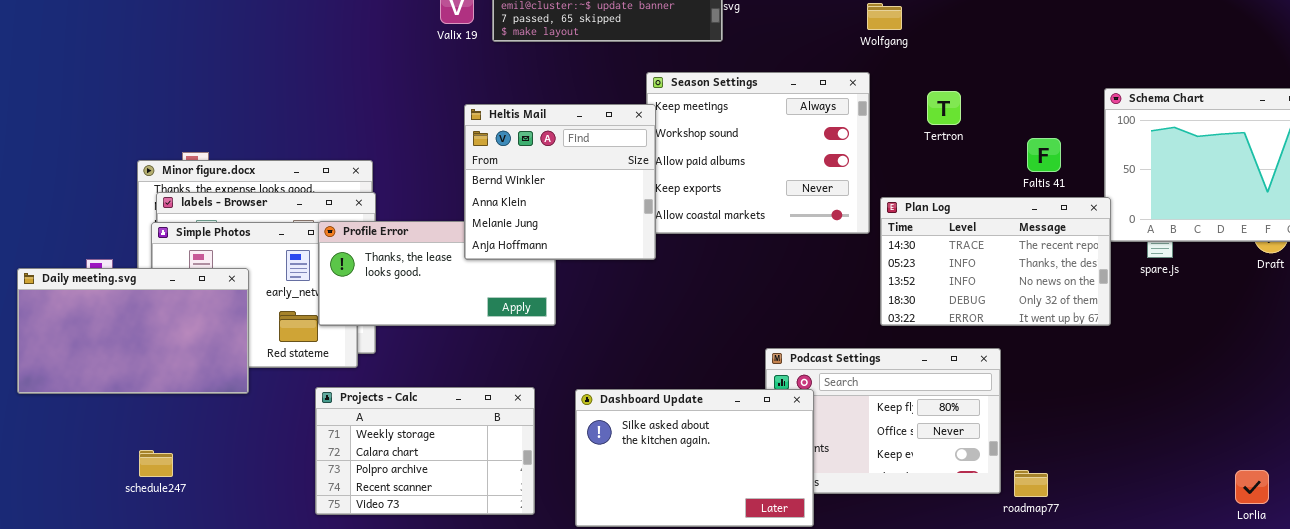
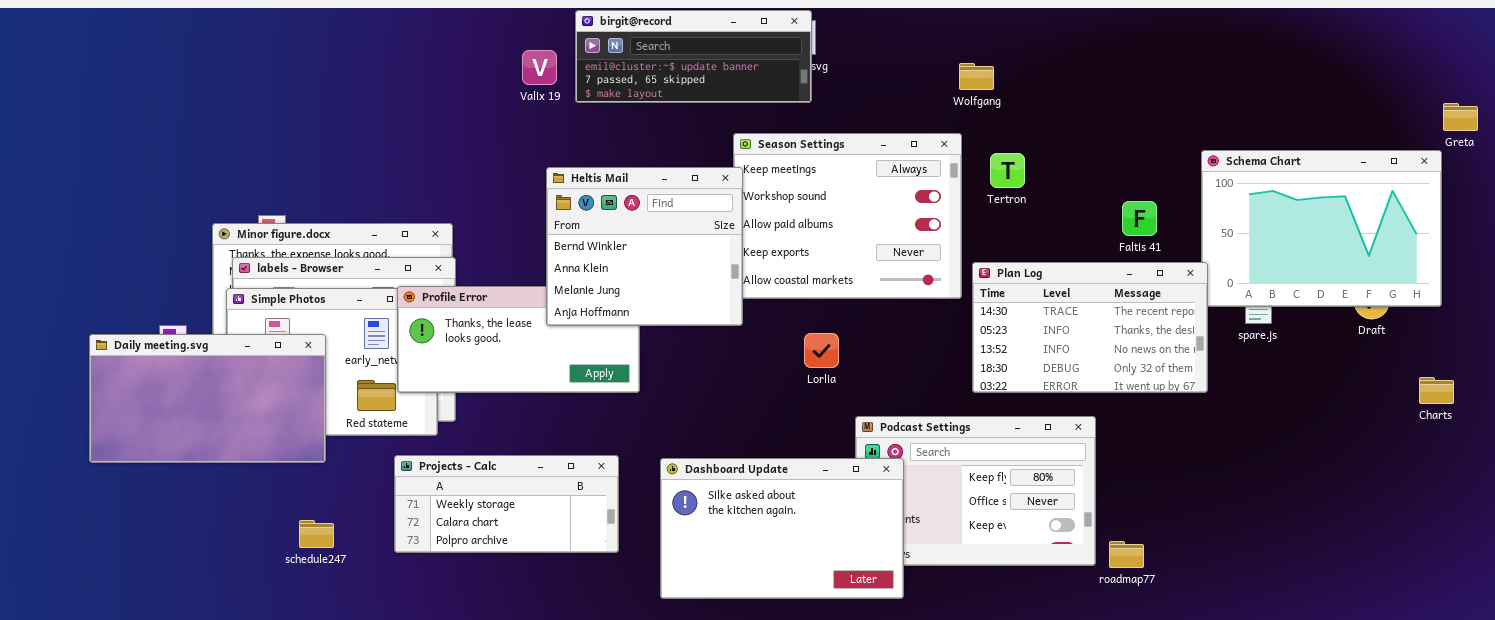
Tertron: [927,91,961,125] -> [990,153,1025,188], moved
Projects - Calc: [315,387,535,515] -> [394,455,619,553], resized
schedule247: [139,450,173,477] -> [299,520,334,548], moved
Lorlia: [1235,470,1269,504] -> [804,333,839,368], moved

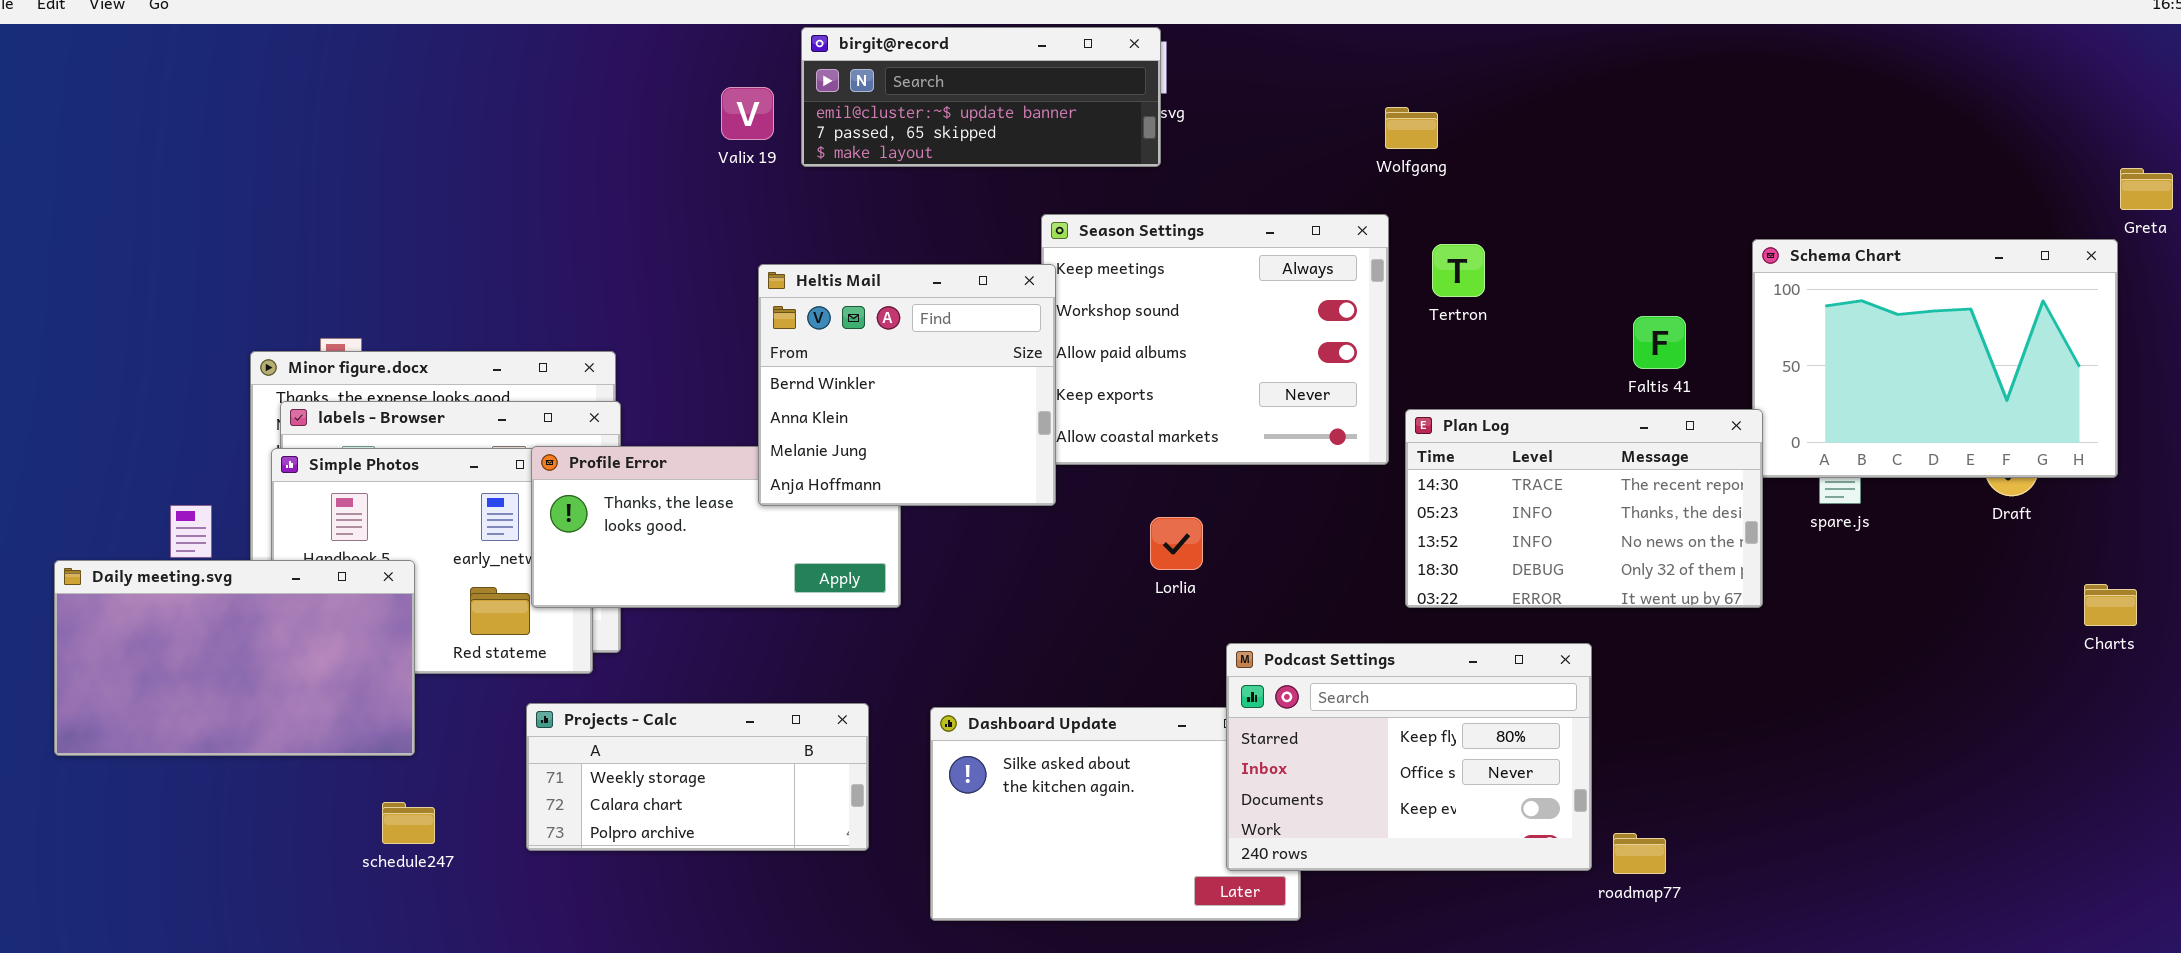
Daily meeting.svg: [89,334,326,463] -> [54,560,415,756], moved
Podcast Settings: [855,416,1096,566] -> [1226,643,1592,871], raised

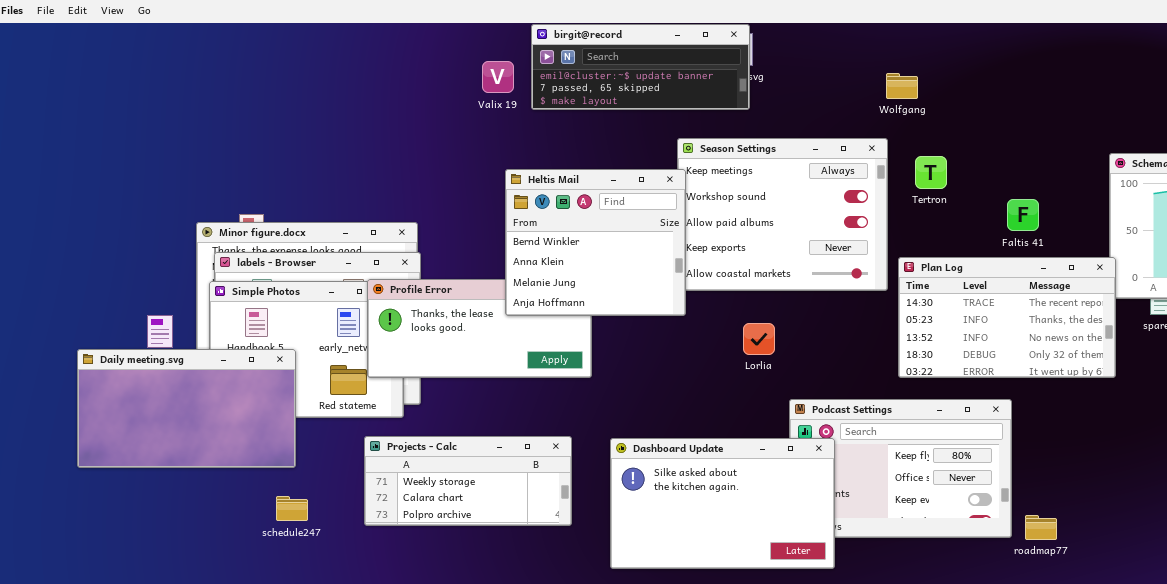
Faltis 41: [1633,316,1686,369] -> [1007,199,1039,231], moved
Dashboard Update: [930,707,1301,921] -> [610,438,835,569], raised

